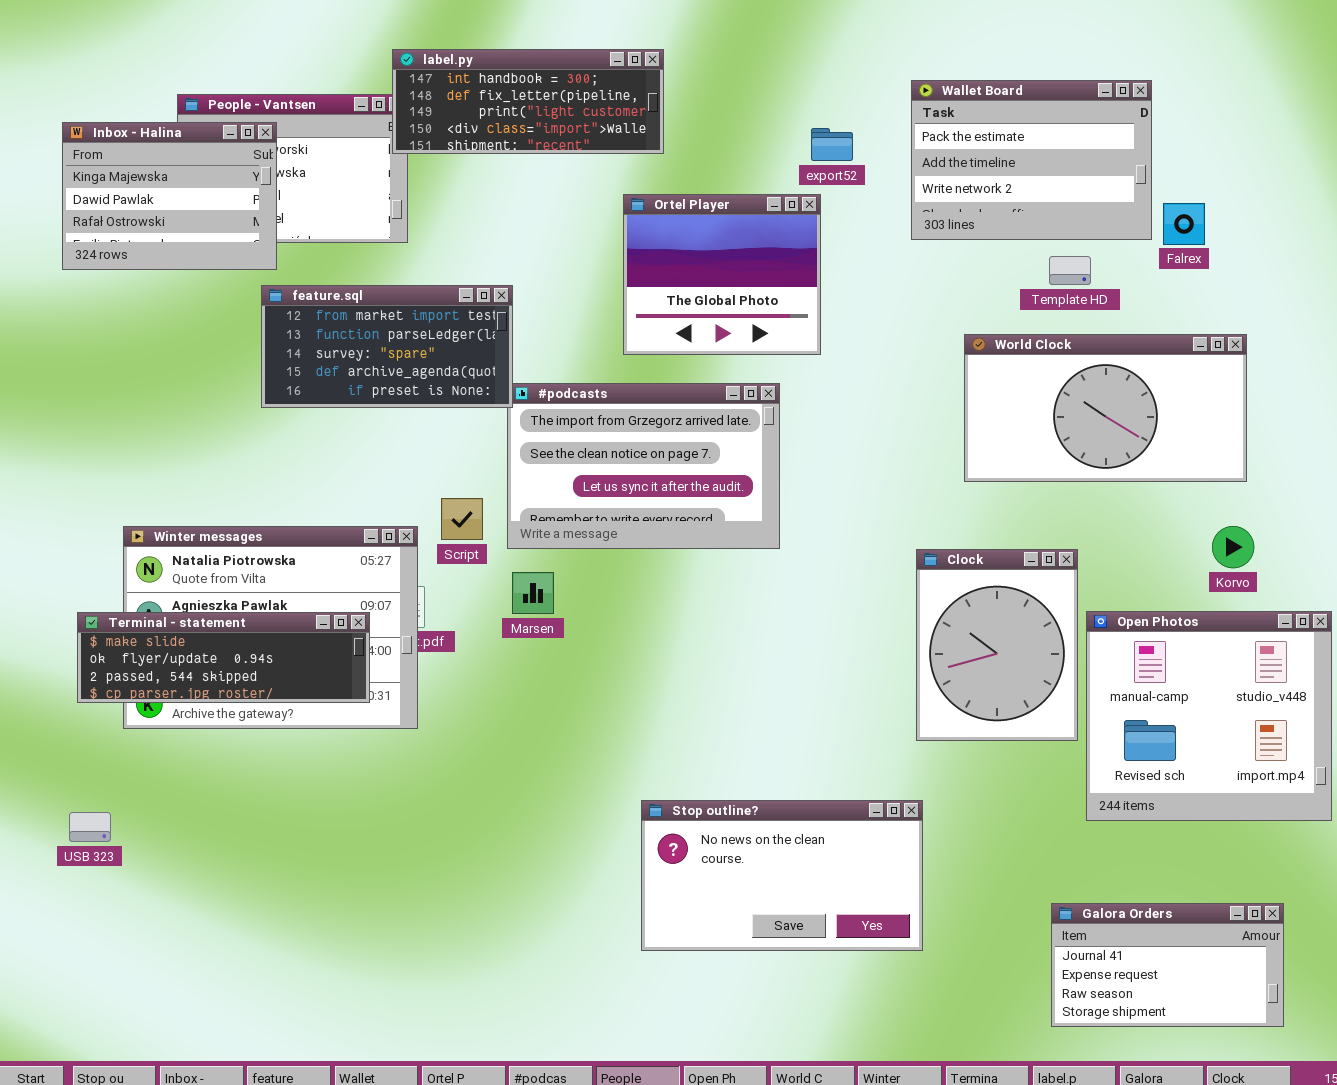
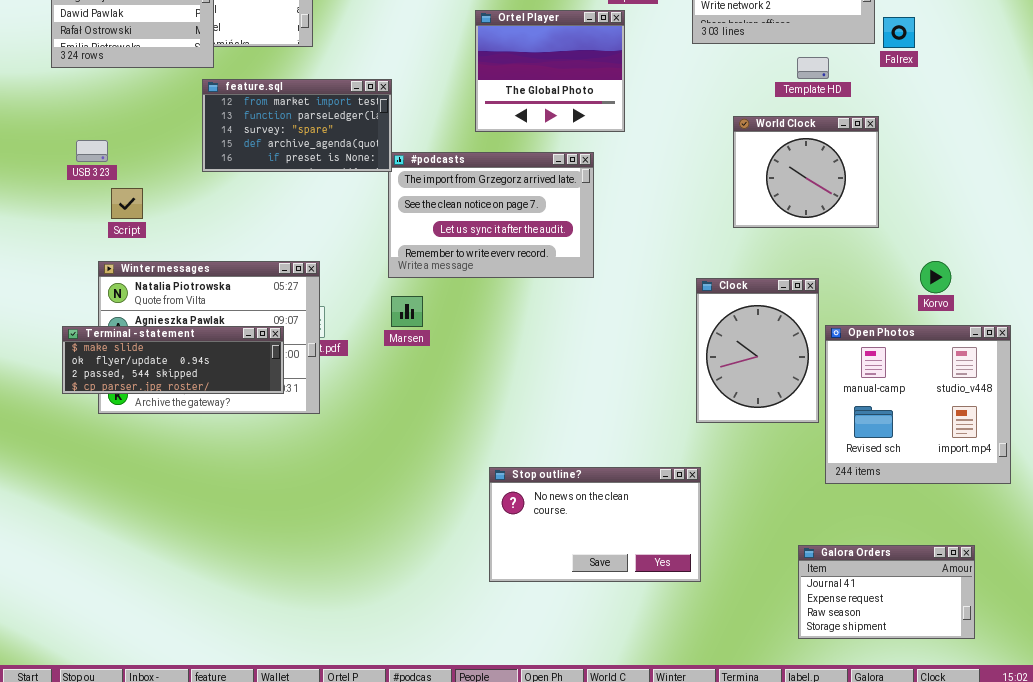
World Clock: [964,334,1247,482] -> [733,116,879,228], resized
Script: [441,498,483,540] -> [111,188,143,219], moved
USB 323: [69,812,111,842] -> [76,140,108,162], moved

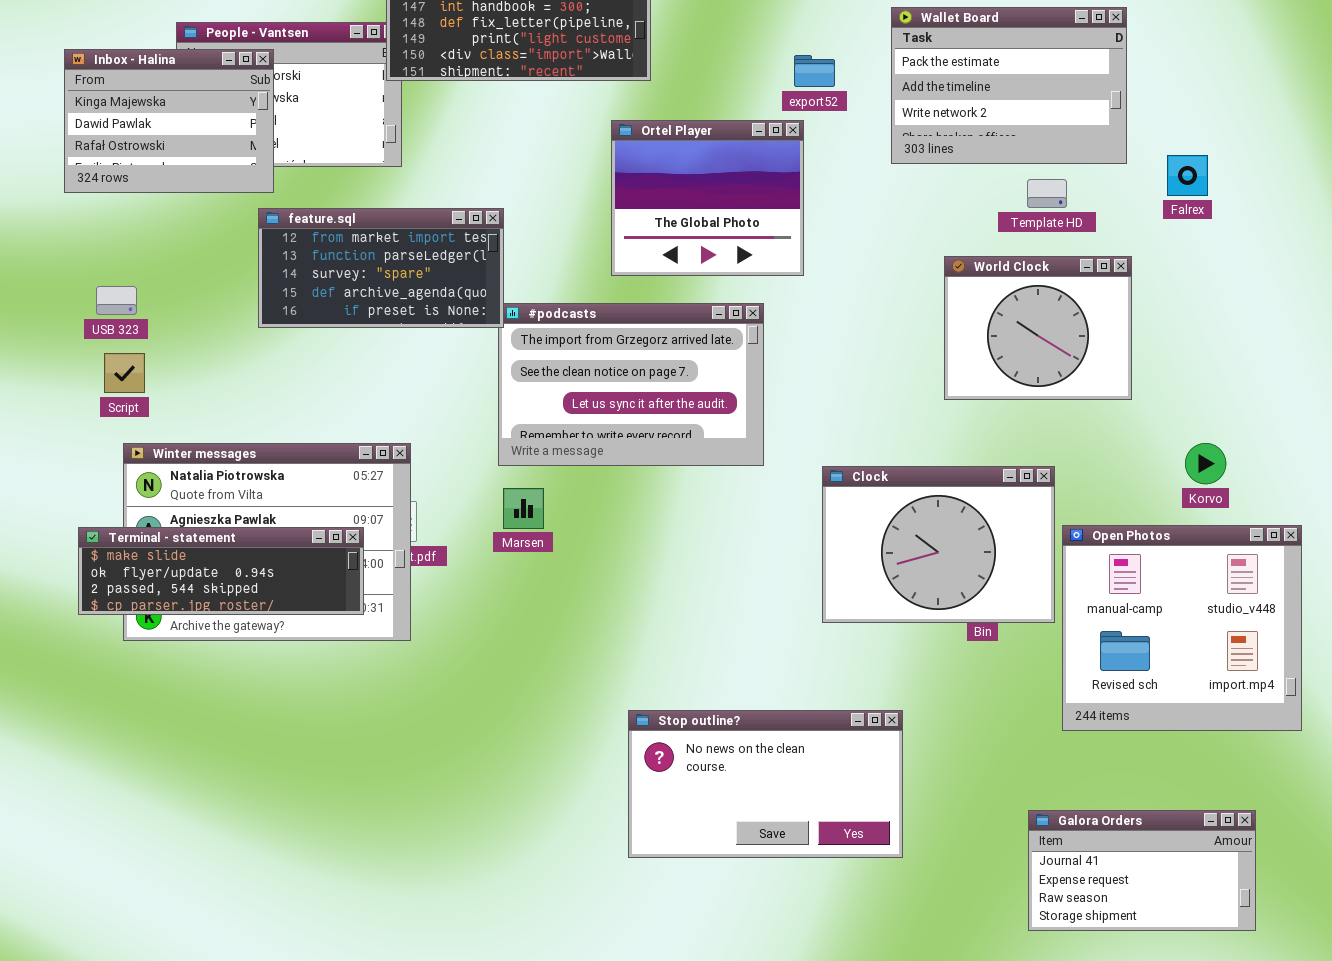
Falrex: [883,17,915,48] -> [1167,155,1208,196], moved
Script: [111,188,143,219] -> [104,353,145,393], moved
Clock: [696,278,819,423] -> [822,466,1055,623], resized

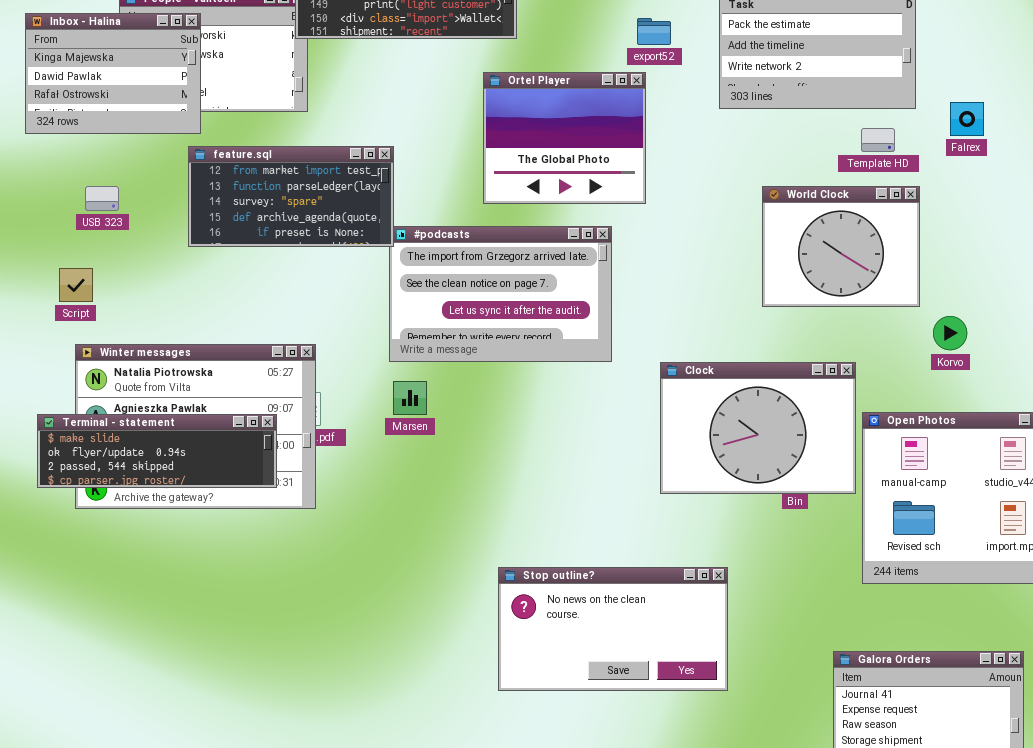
Template HD: [1027,179,1067,208] -> [861,128,895,152], moved
USB 323: [96,286,137,315] -> [85,186,119,211], moved
Korvo: [1185,443,1226,484] -> [933,316,967,350], moved

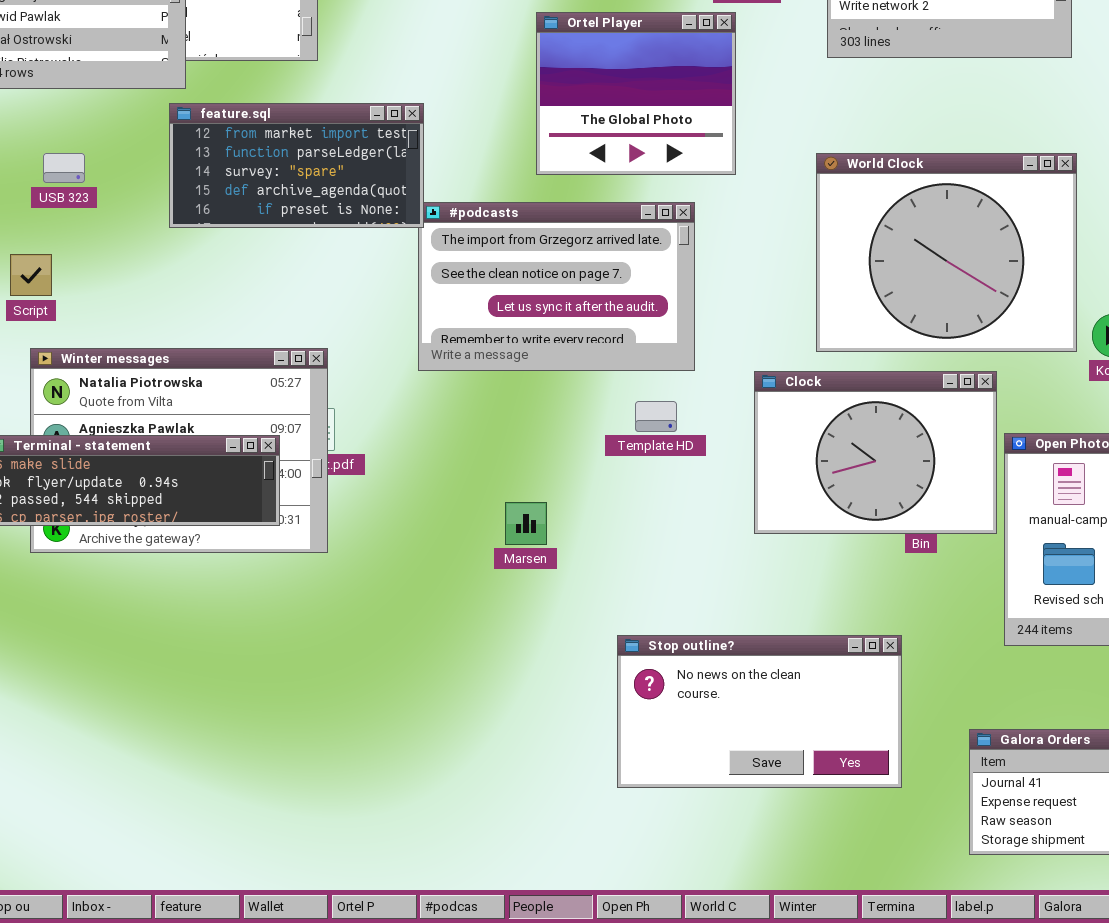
Template HD: [861,128,895,152] -> [635,401,677,432], moved
World Clock: [762,186,920,307] -> [816,153,1077,352], resized
Marsen: [393,381,427,415] -> [505,502,547,545], moved
Stop outline?: [498,567,728,691] -> [617,635,902,788], moved

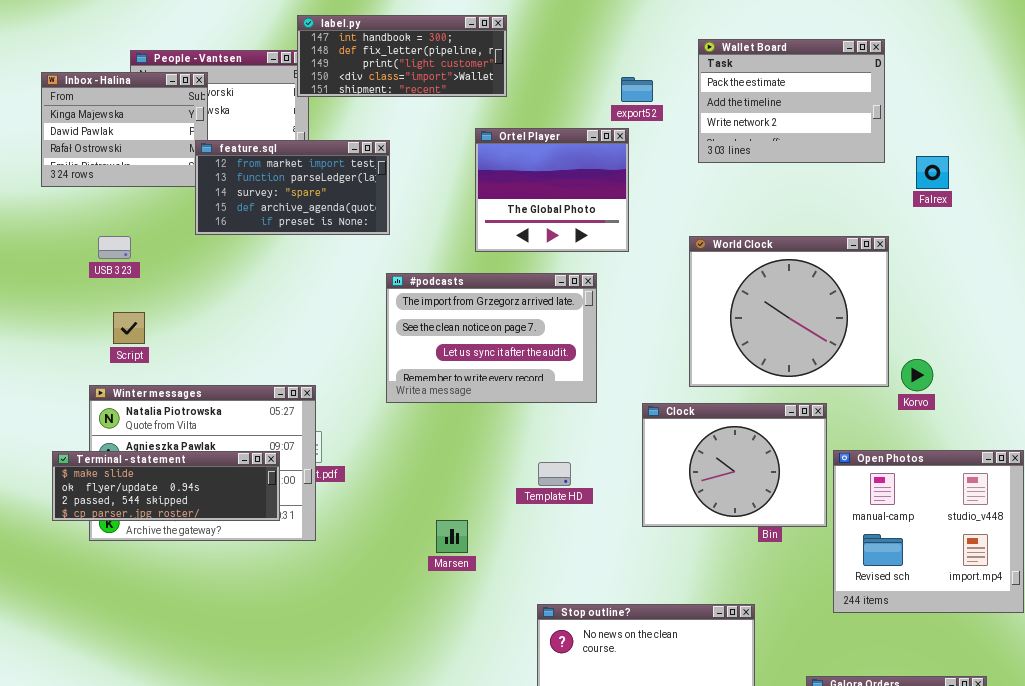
feature.sql: [169,103,424,228] -> [195,140,390,235], moved
Script: [10,254,52,296] -> [113,312,145,344], moved
Template HD: [635,401,677,432] -> [538,462,571,486], moved
Marsen: [505,502,547,545] -> [436,520,468,553], moved

